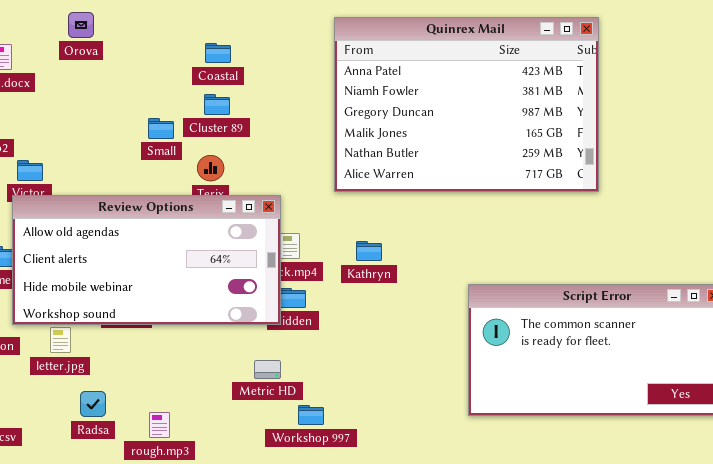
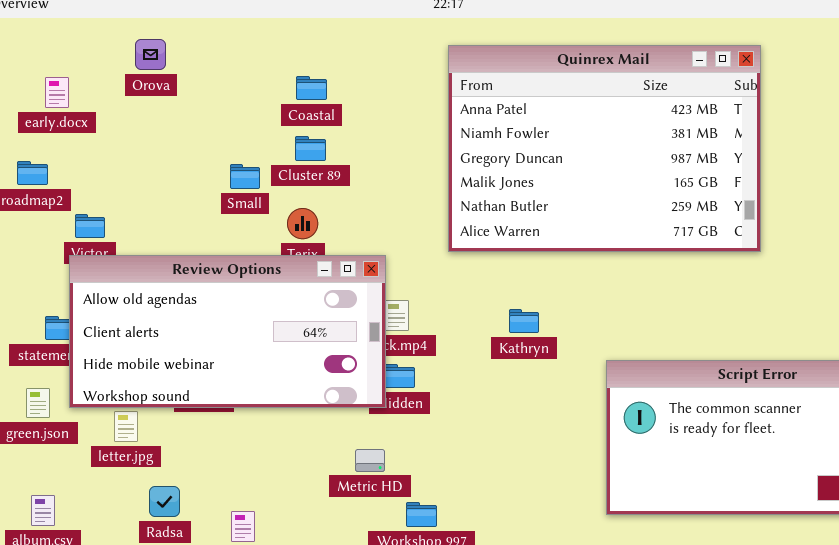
Kathryn: [356,241,382,261] -> [509,309,539,333], moved

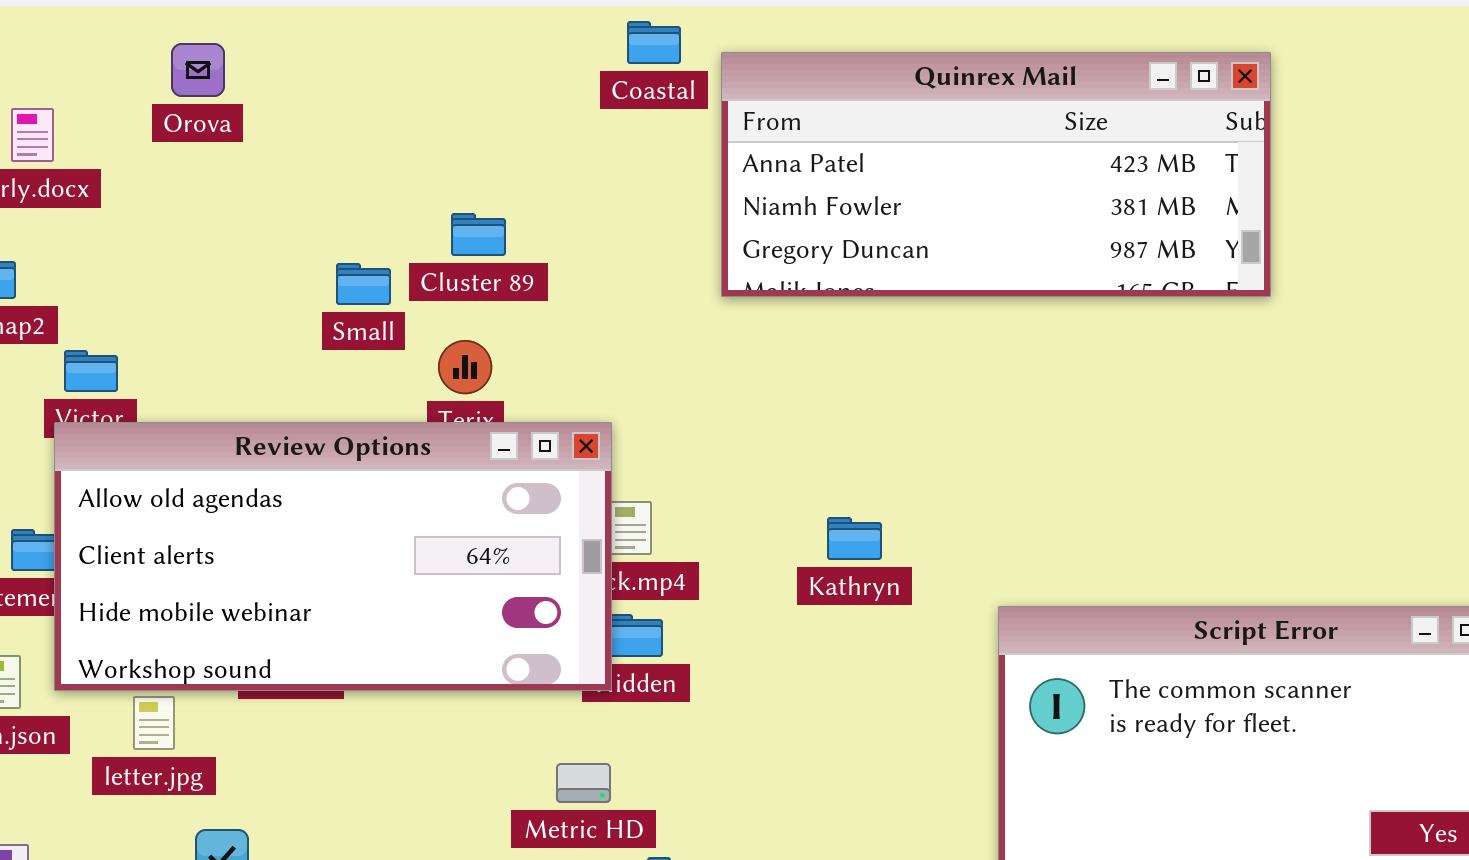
Quinrex Mail: [448,45,761,252] -> [721,52,1271,297], resized
Coastal: [296,76,327,100] -> [627,21,681,64], moved

